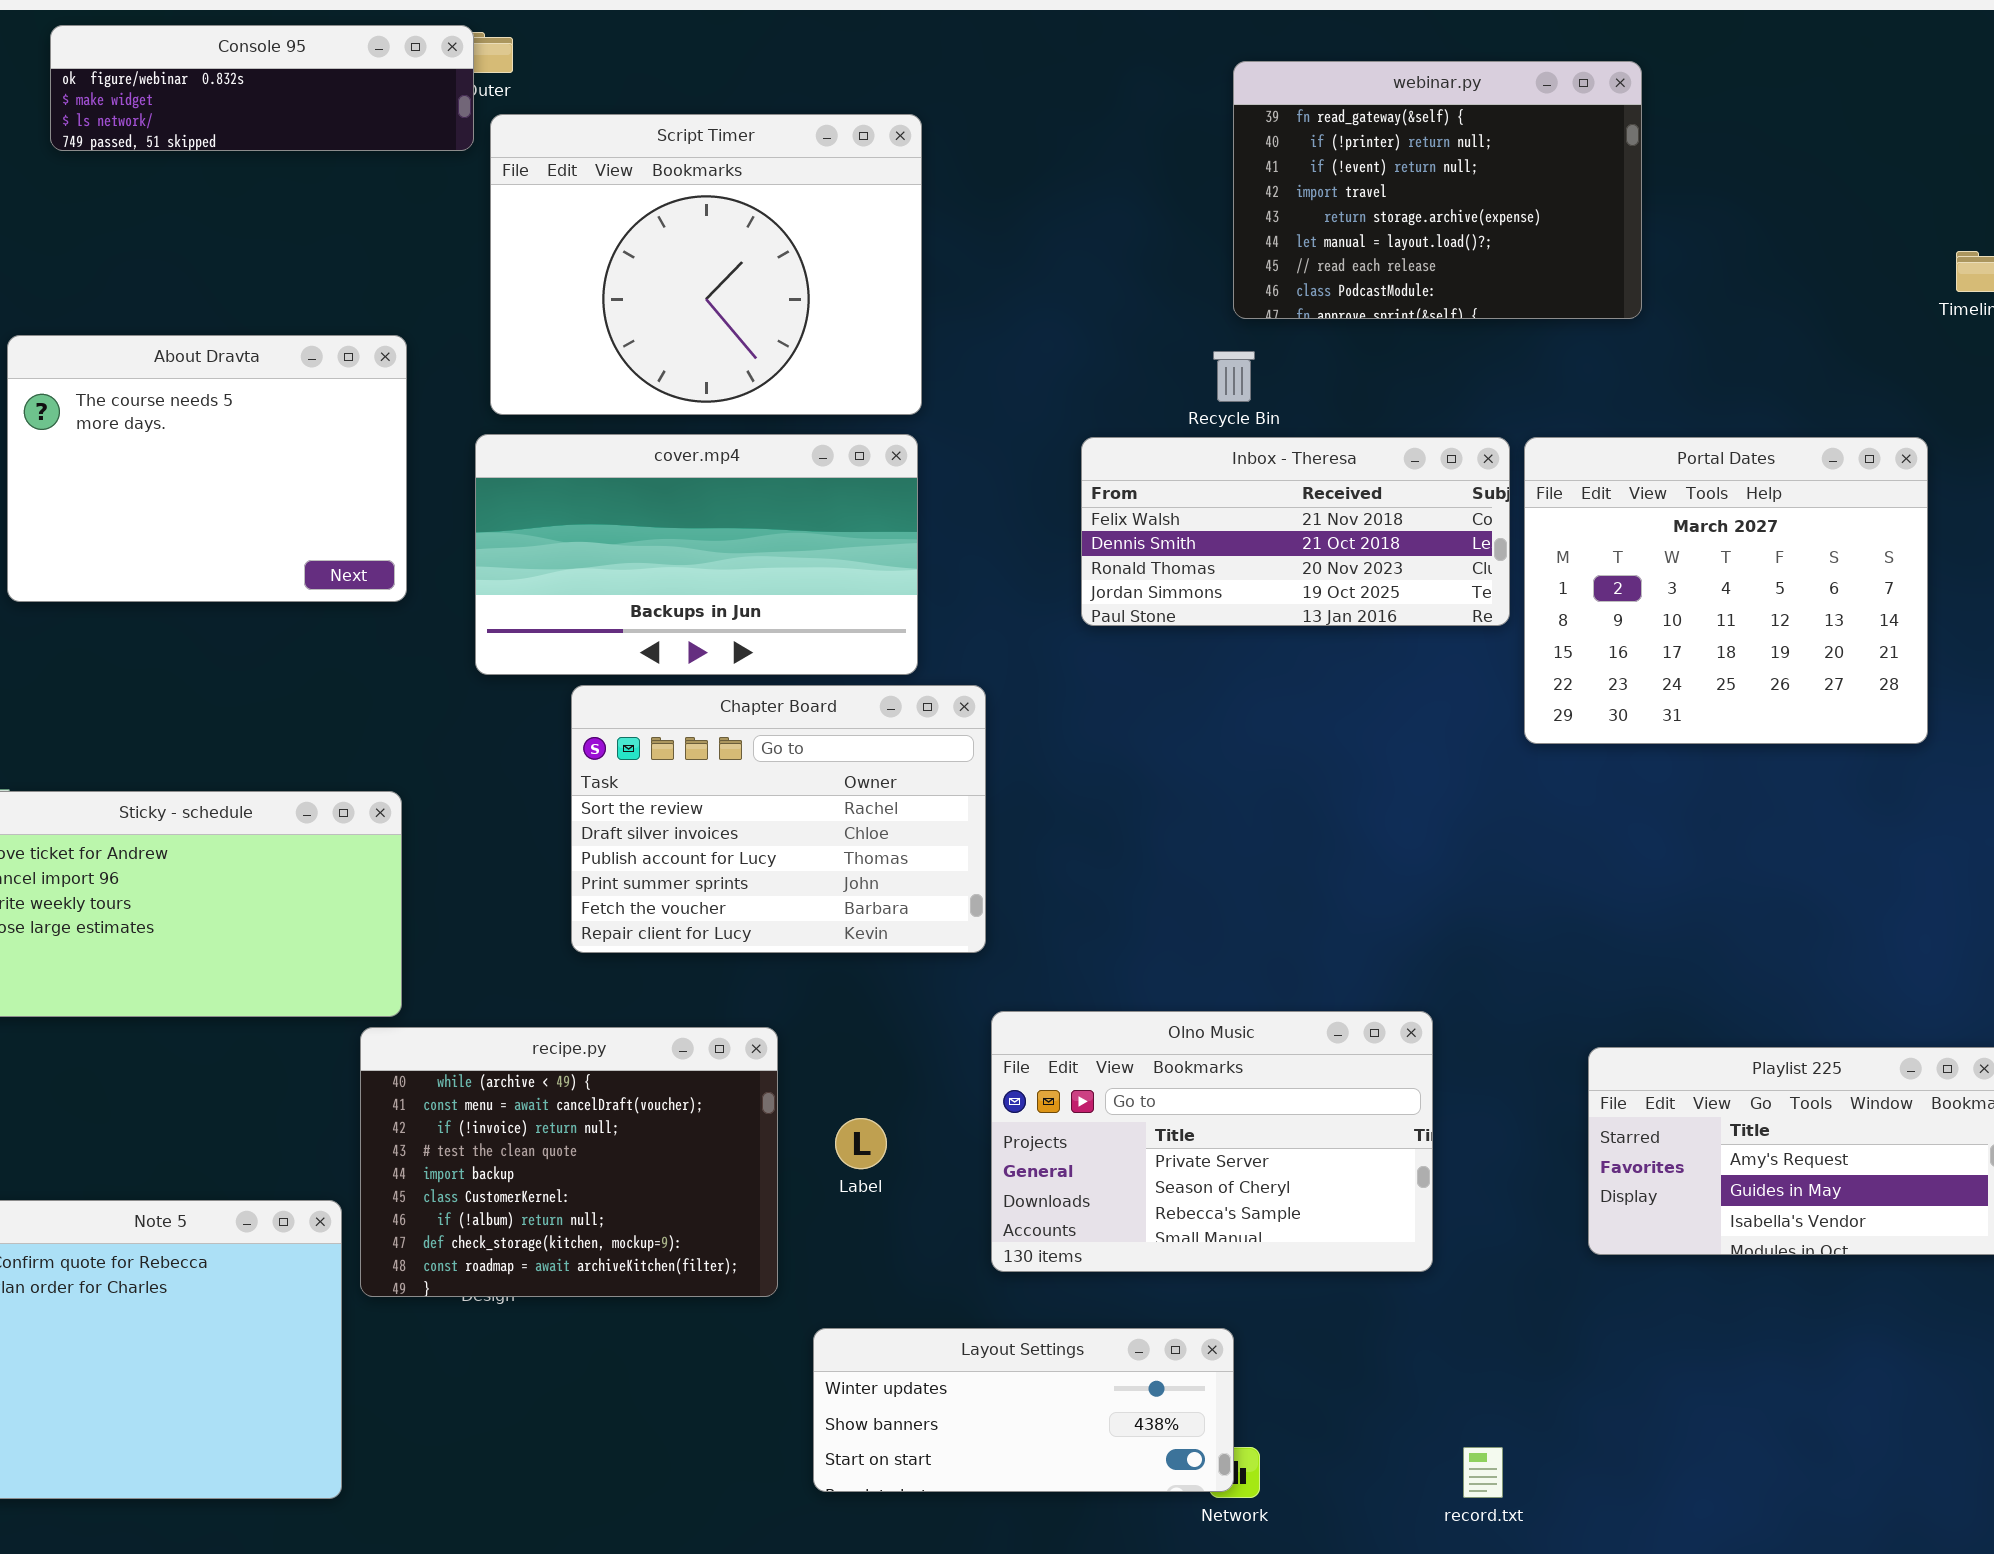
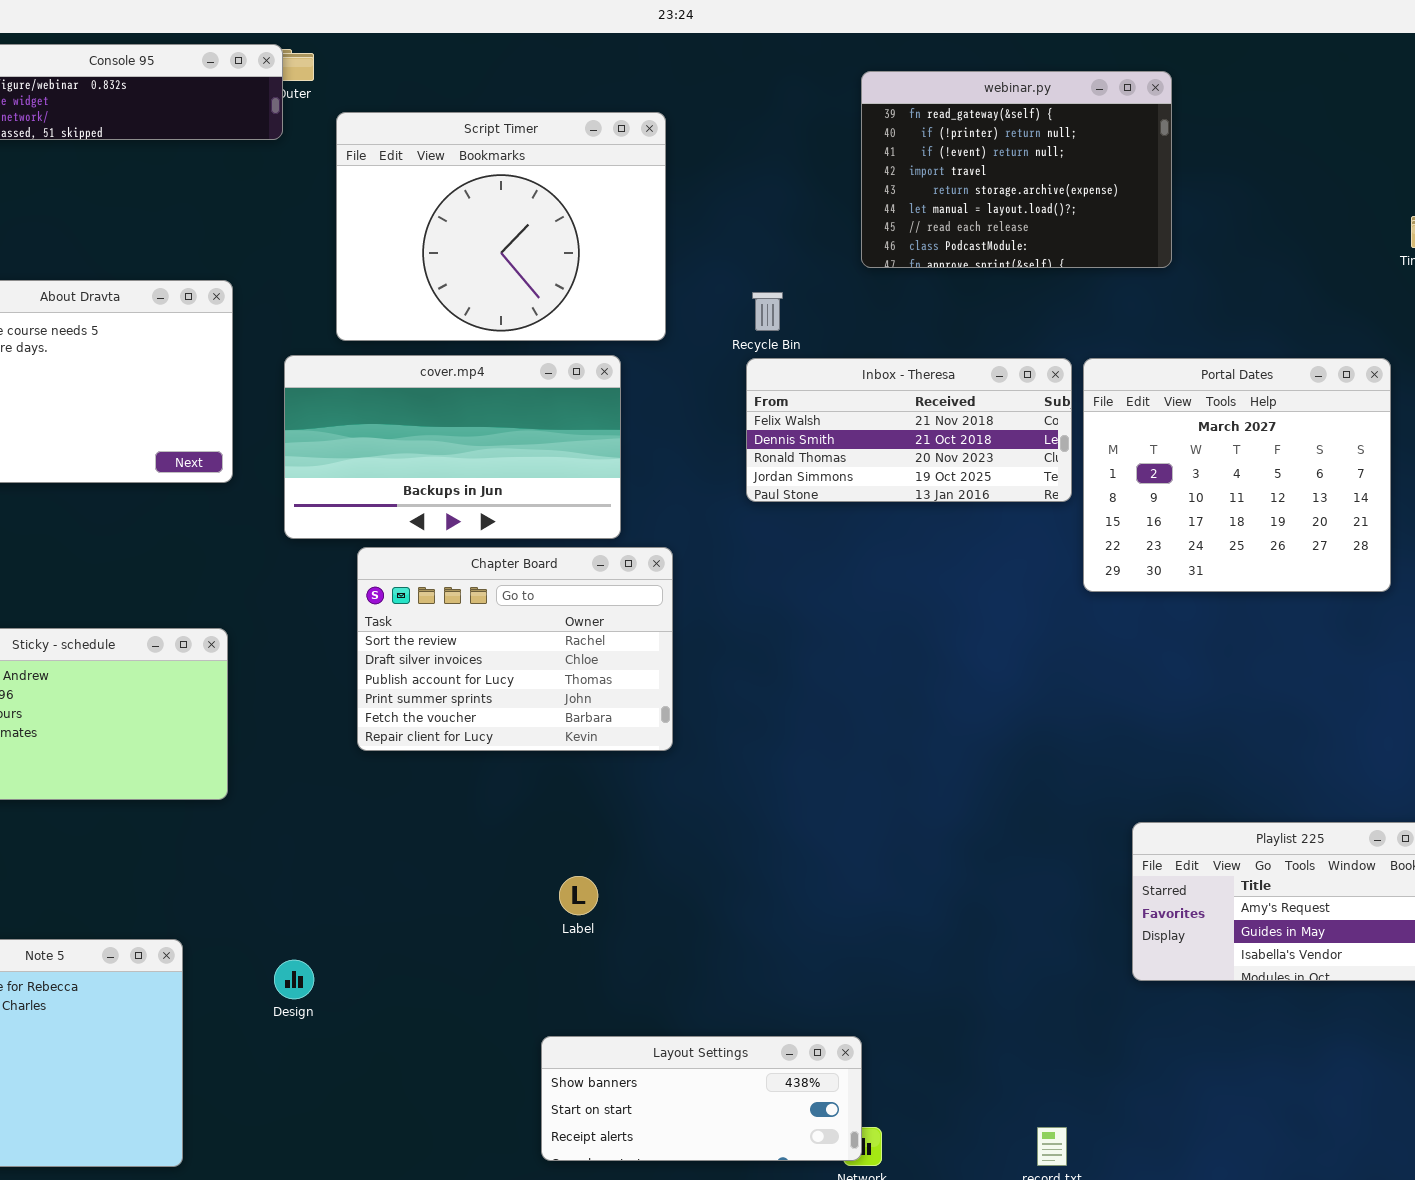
Script Timer: [490,114,922,415] -> [336,112,666,341], moved
Recycle Bin: [1213,351,1255,402] -> [752,292,783,331], moved
Olno Music: [991,1011,1433,1272] -> none, closed
recipe.py: [360,1027,778,1297] -> none, closed
Layout Settings: [813,1328,1234,1492] -> [541,1036,862,1161], scrolled down 1 row

